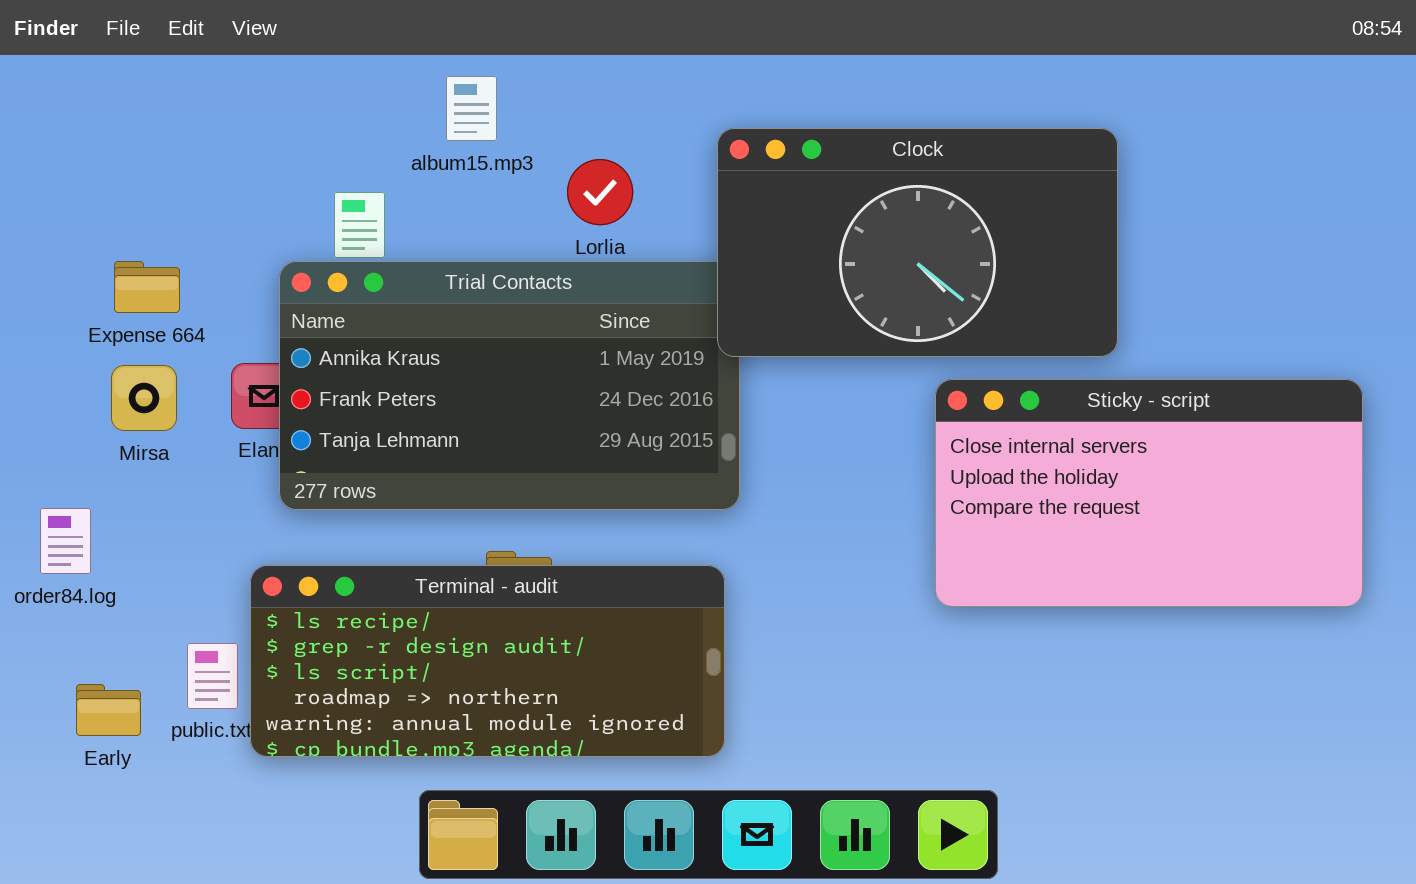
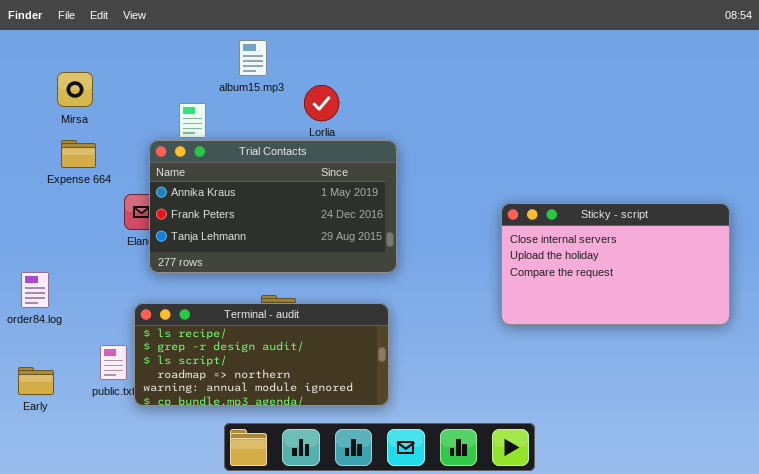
Clock: [717,128,1118,357] -> none, closed
Mirsa: [111,365,177,431] -> [57,72,93,107], moved
Early: [76,684,141,736] -> [18,367,54,395], moved

